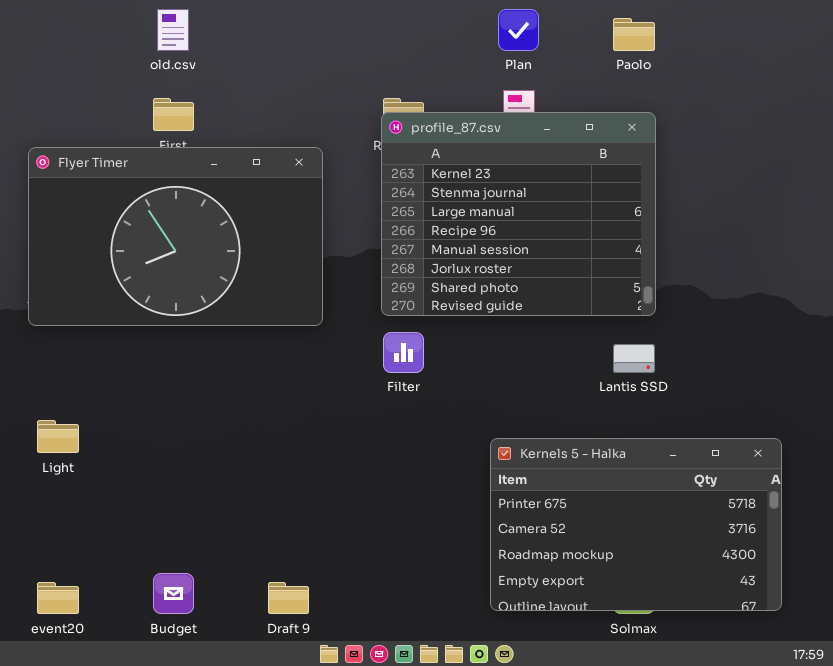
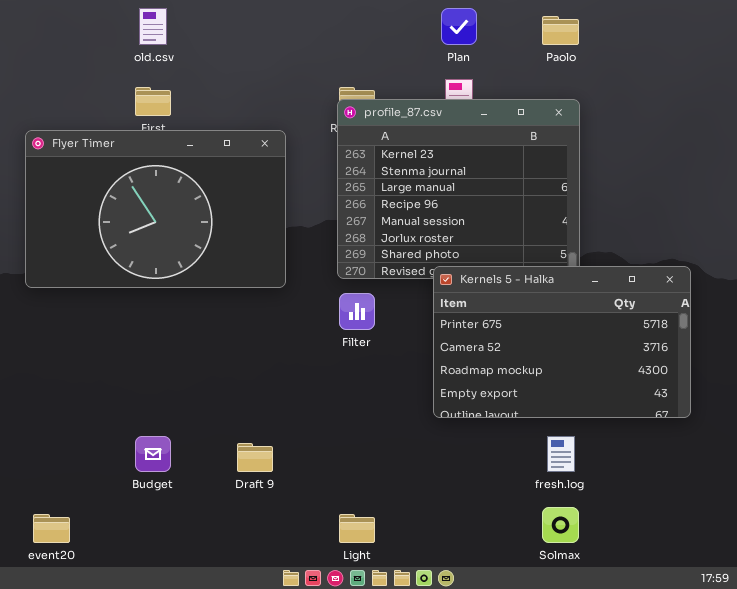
Light: [37,420,79,453] -> [339,514,375,543], moved
Kernels 5 - Halka: [490,438,782,611] -> [433,266,691,418], moved
Budget: [153,573,194,614] -> [135,436,171,472], moved
Draft 9: [268,582,309,614] -> [237,443,273,472], moved

